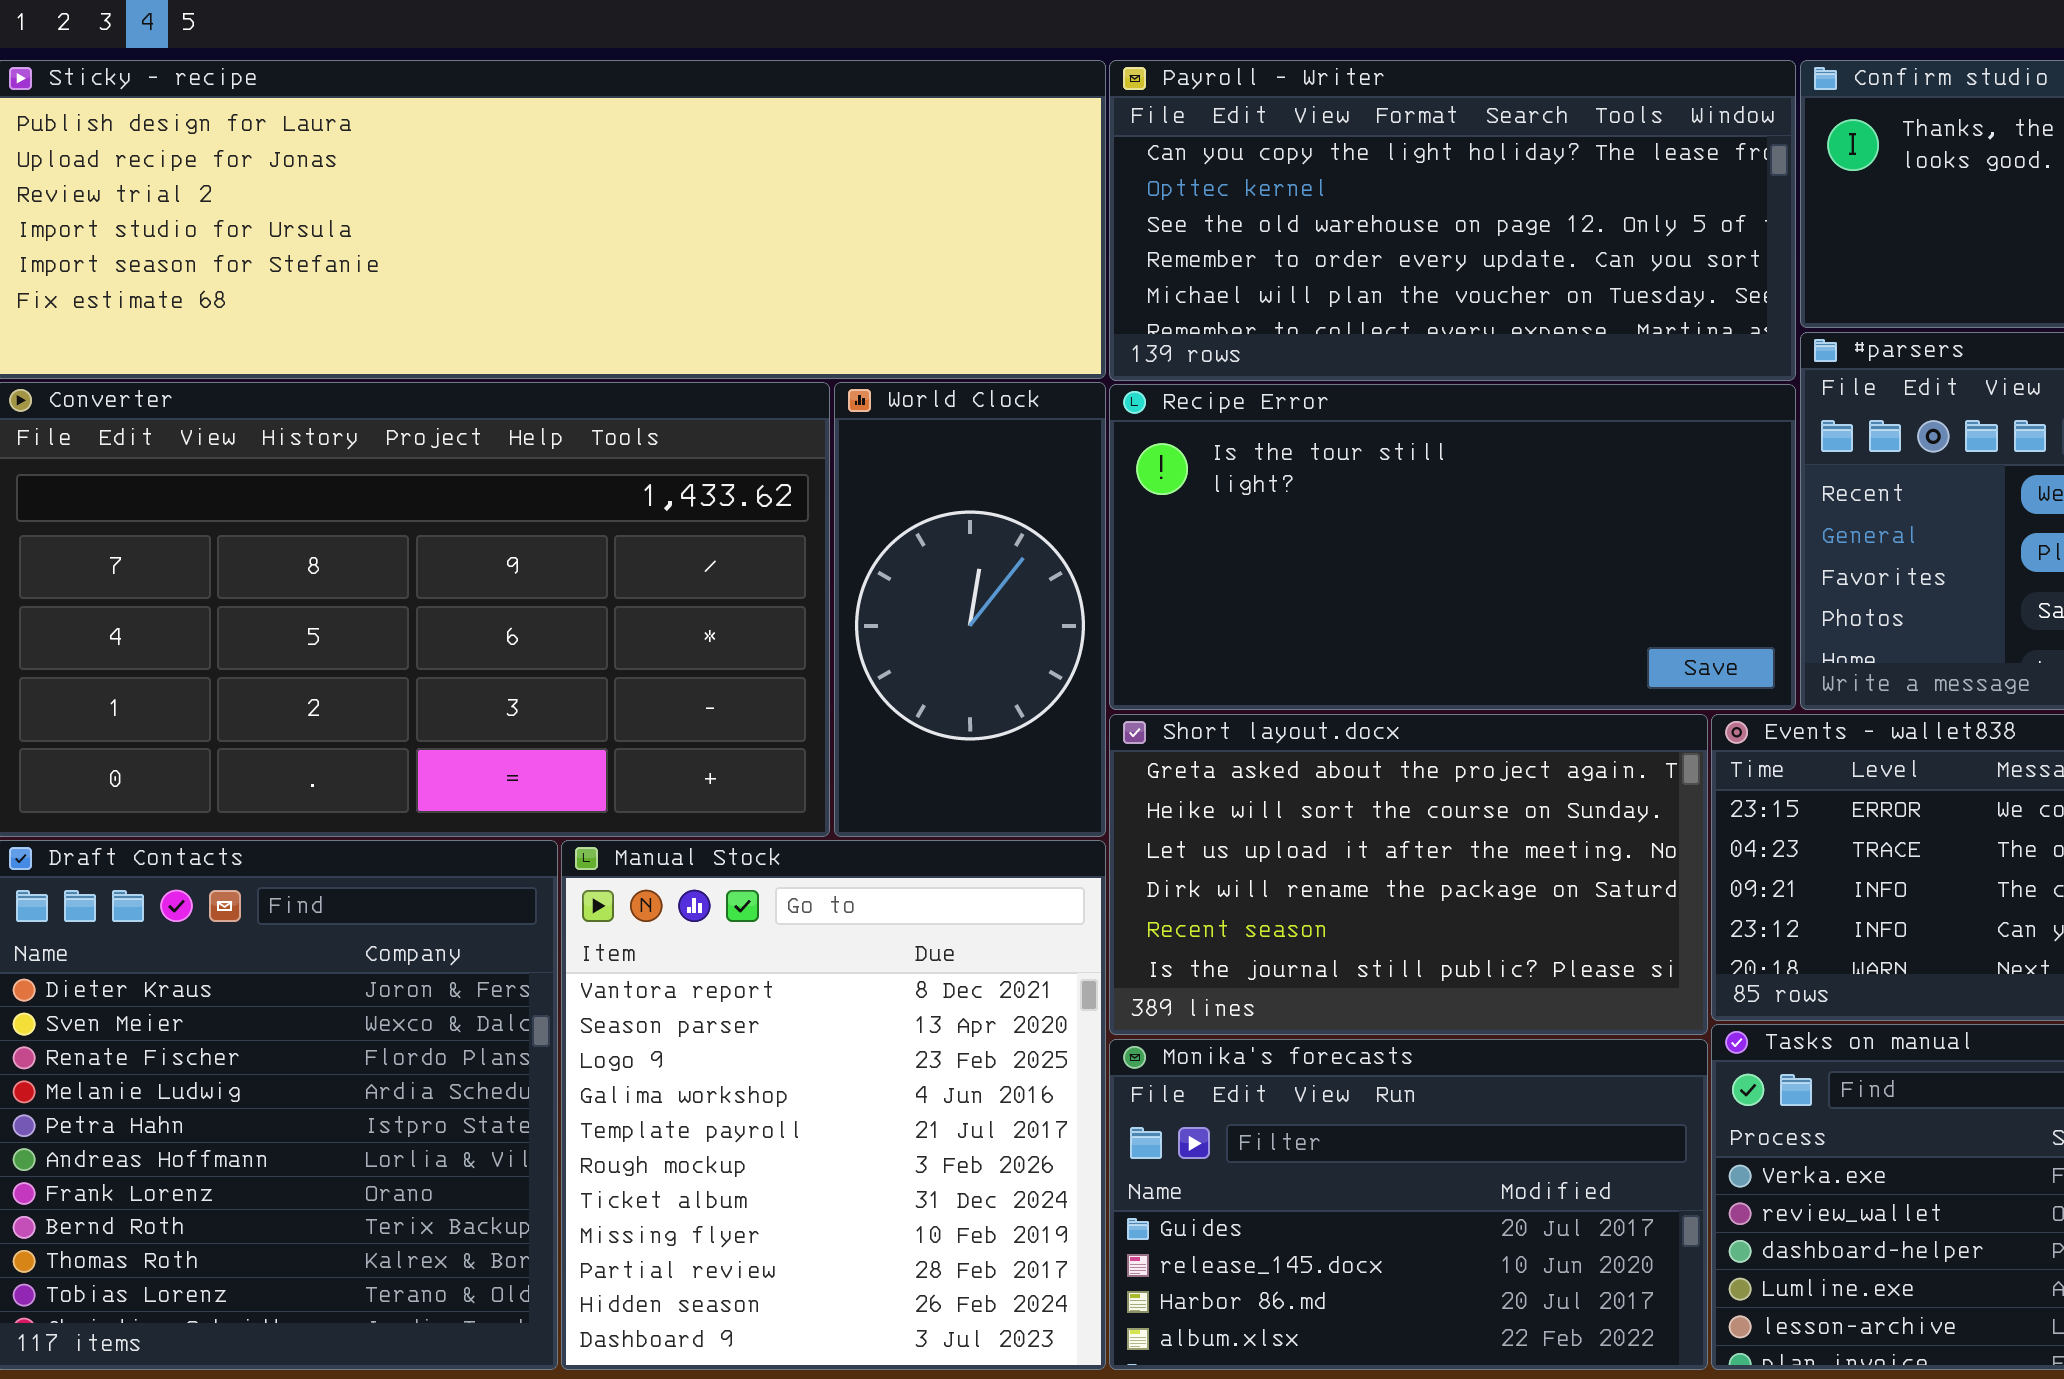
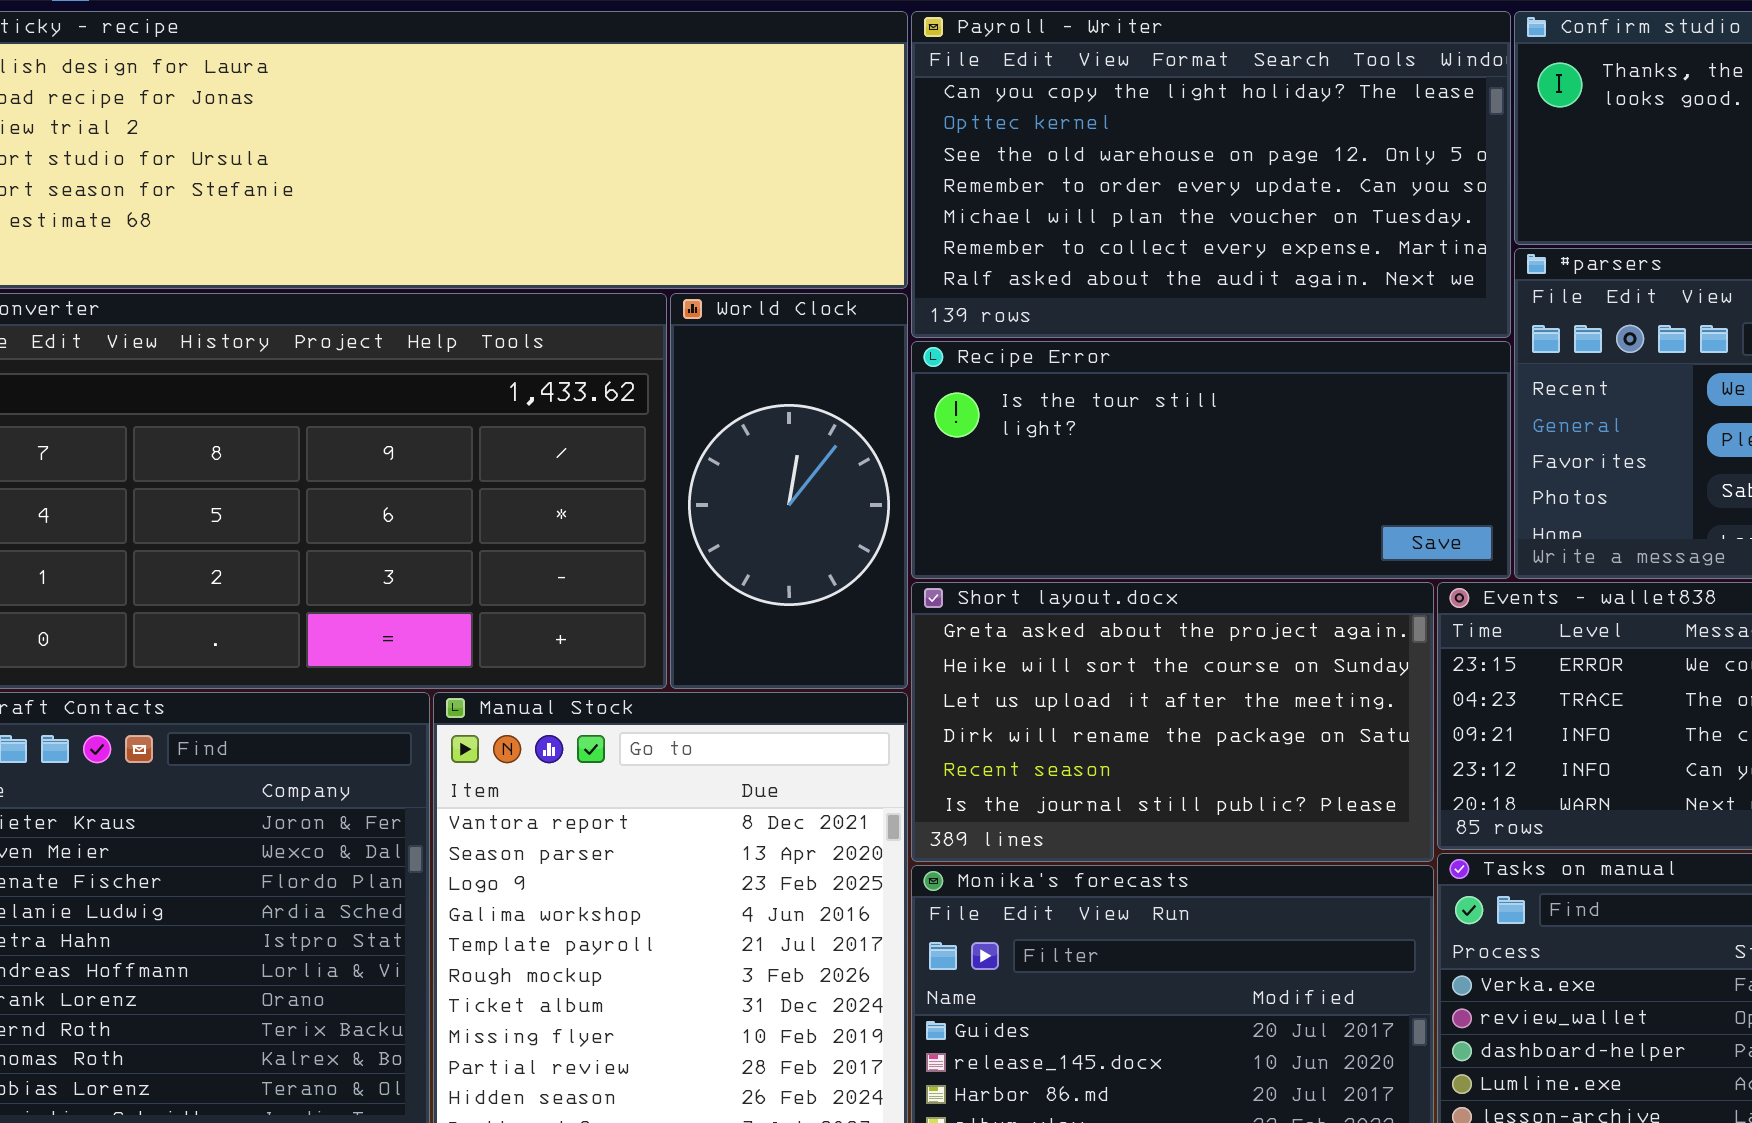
Payroll - Writer: [1109,60,1796,381] -> [911,11,1511,338], resized
Recipe Error: [1109,384,1796,710] -> [911,341,1511,579], resized

